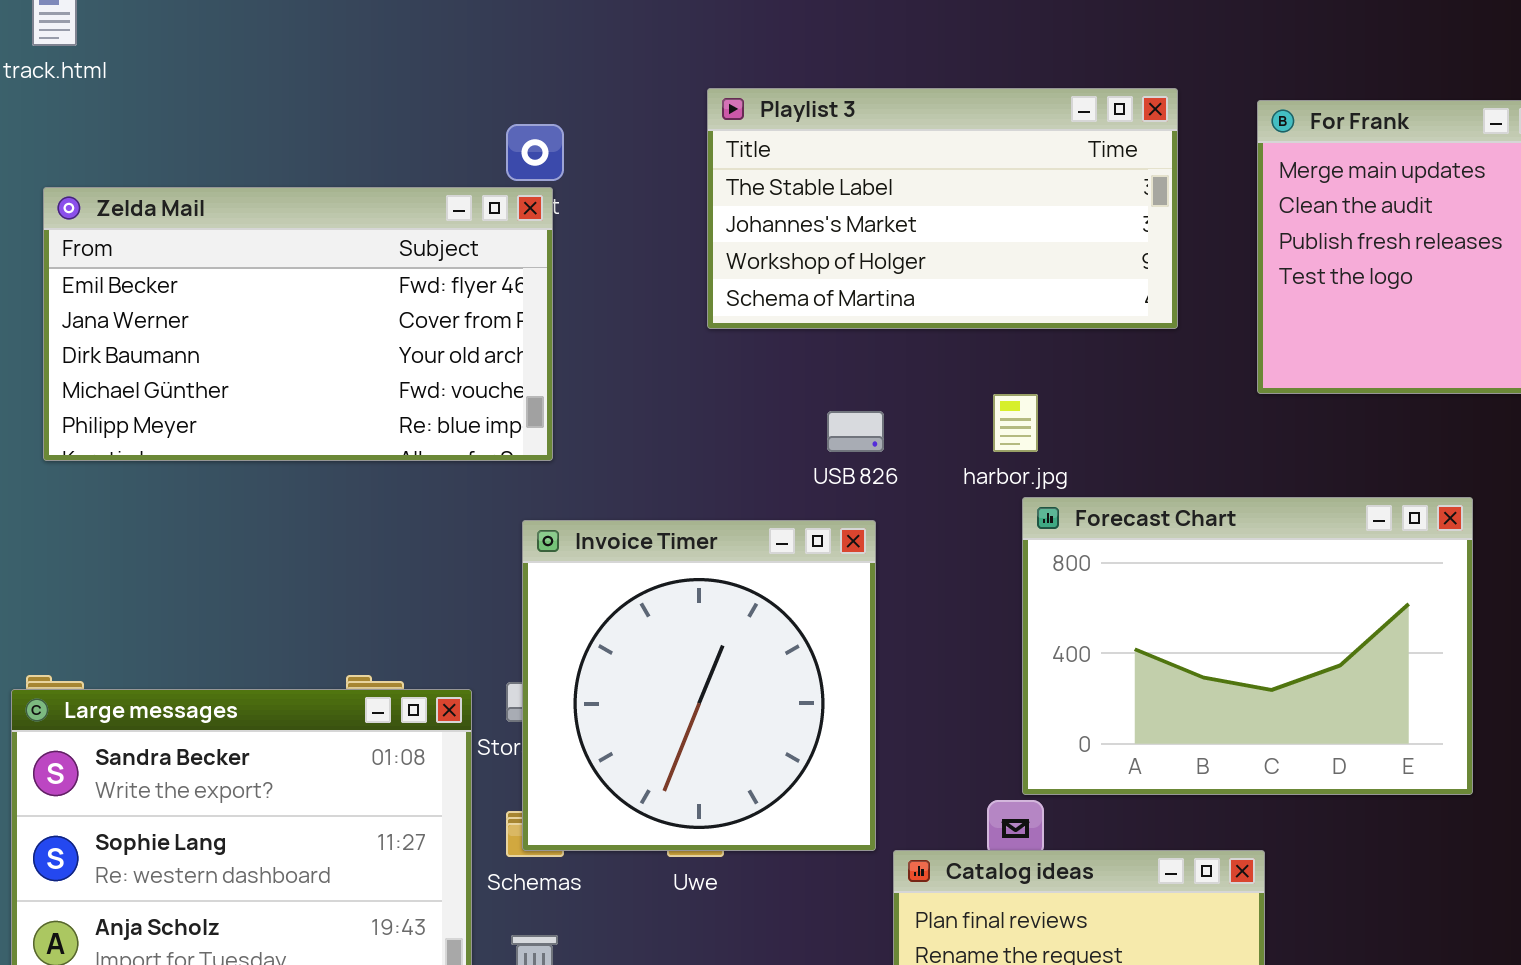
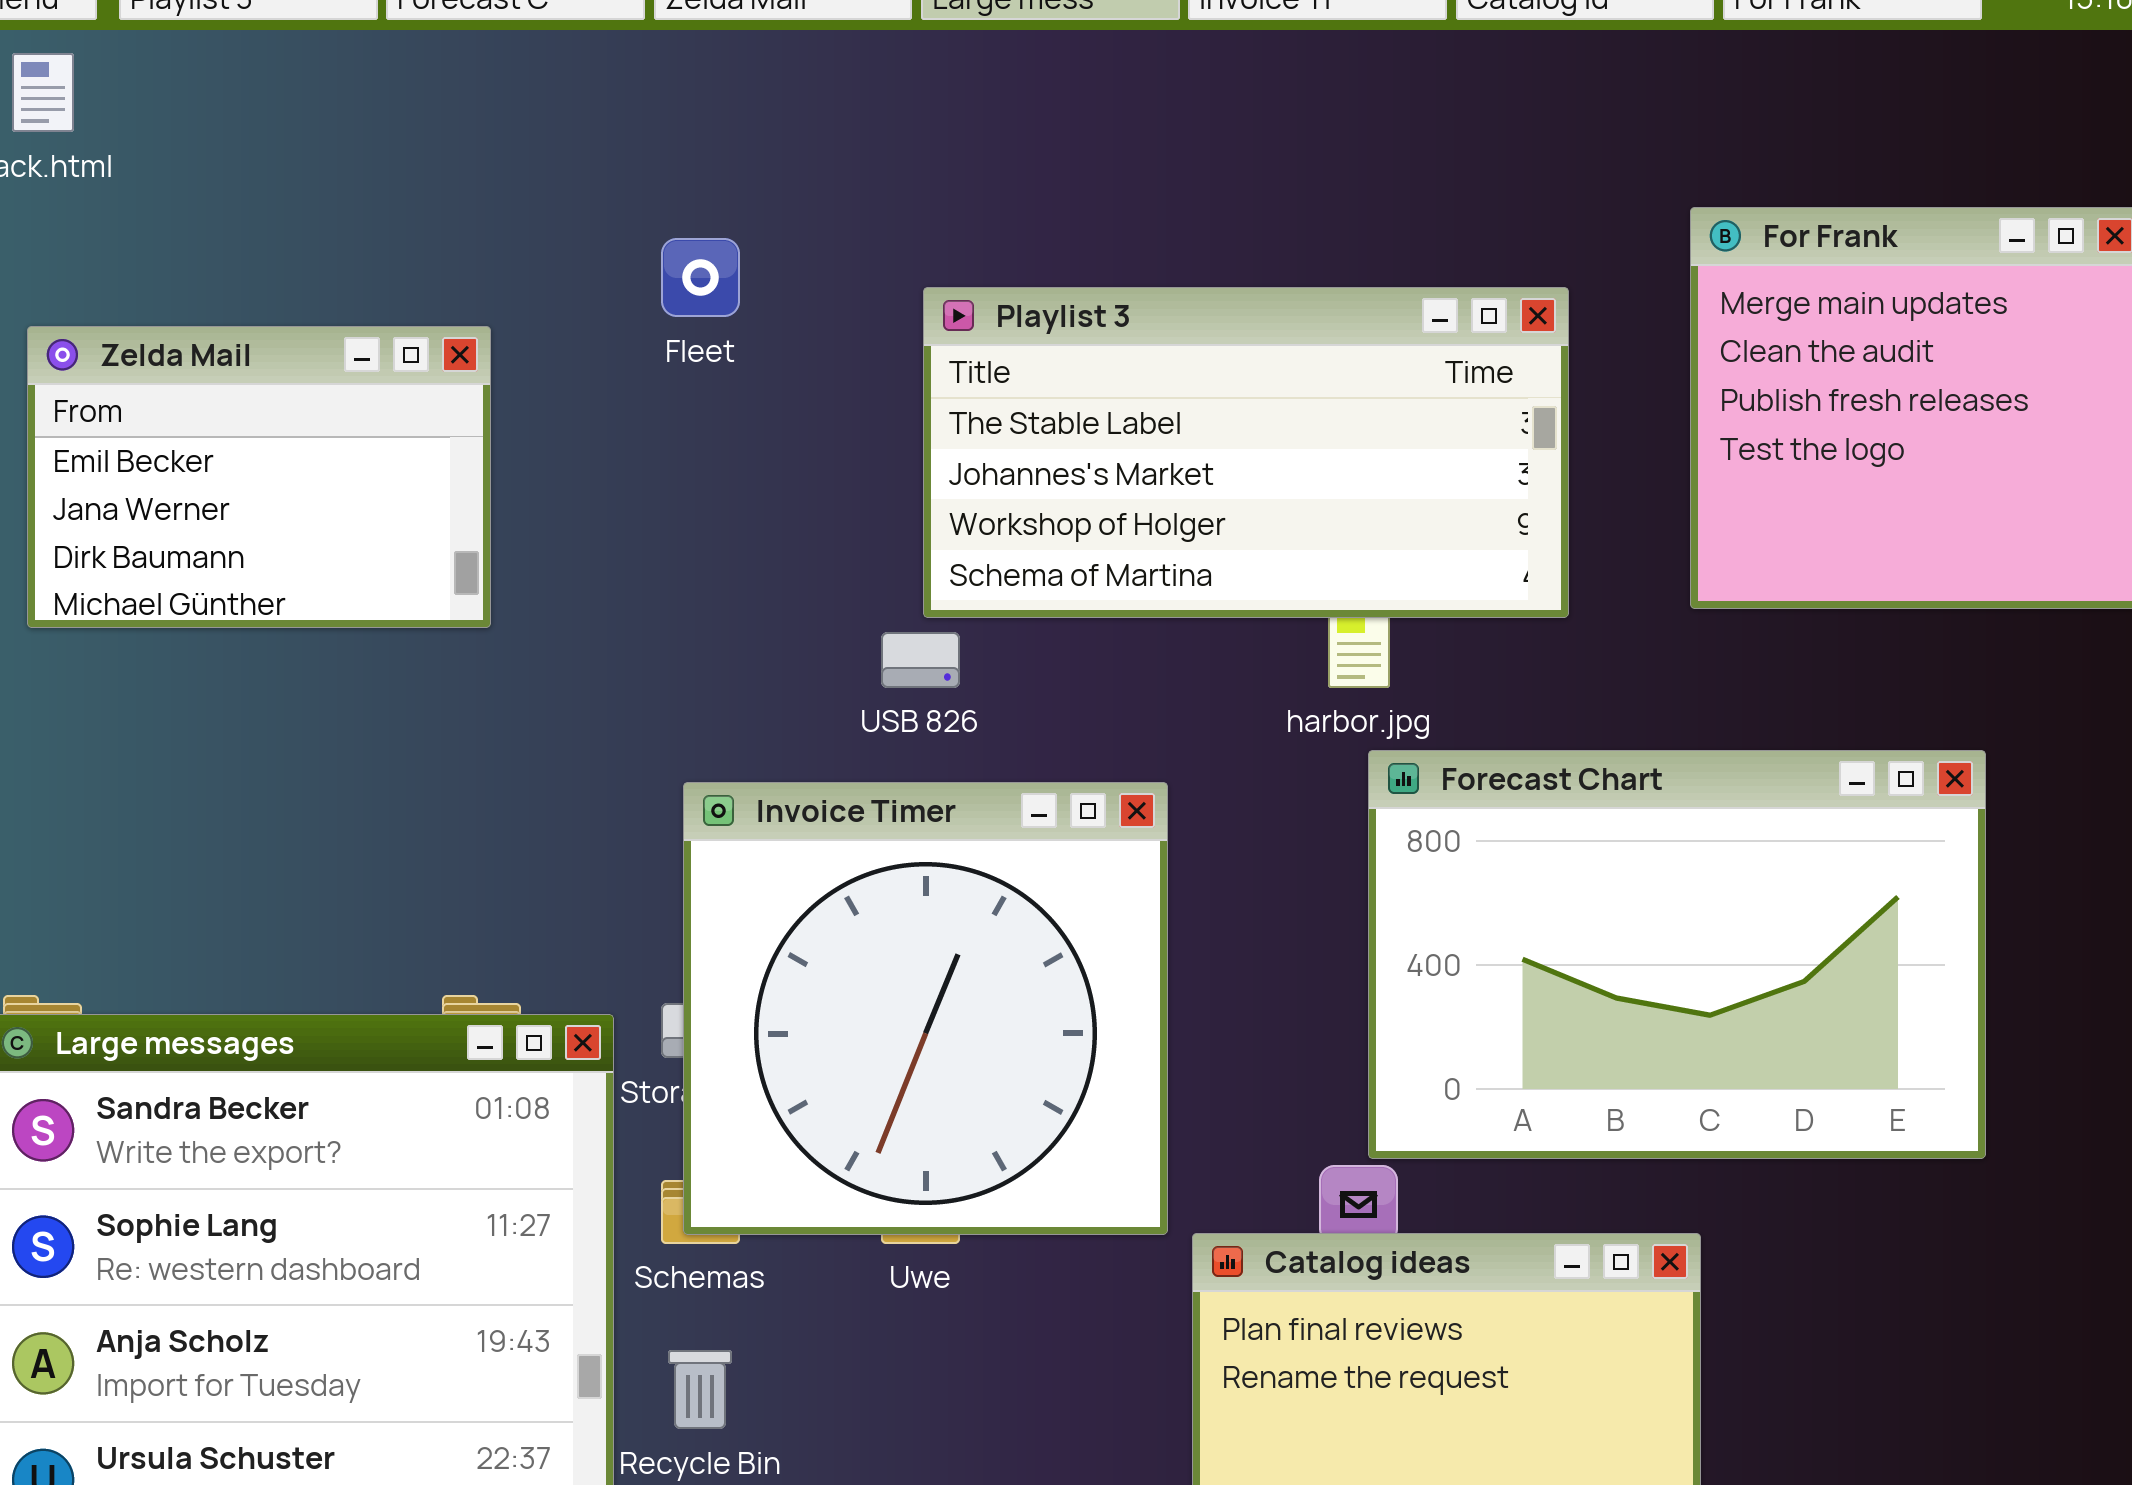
Playlist 3: [707,88,1178,329] -> [923,287,1569,618], moved
Zelda Mail: [43,187,553,461] -> [27,326,491,628], resized
USB 826: [827,411,884,452] -> [881,632,960,688], moved

